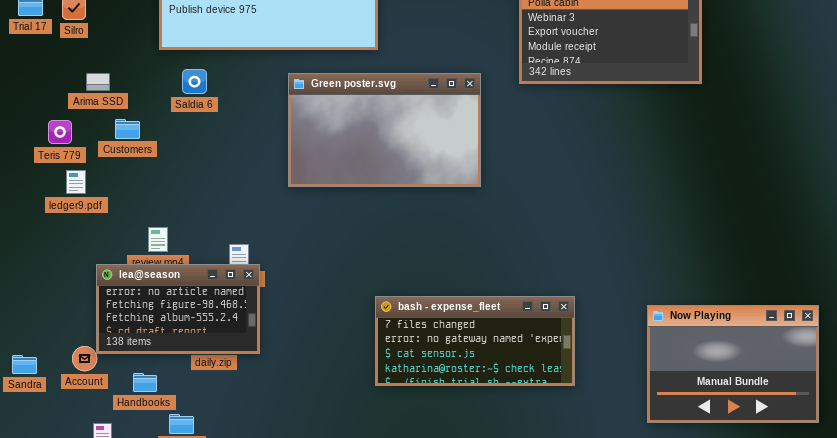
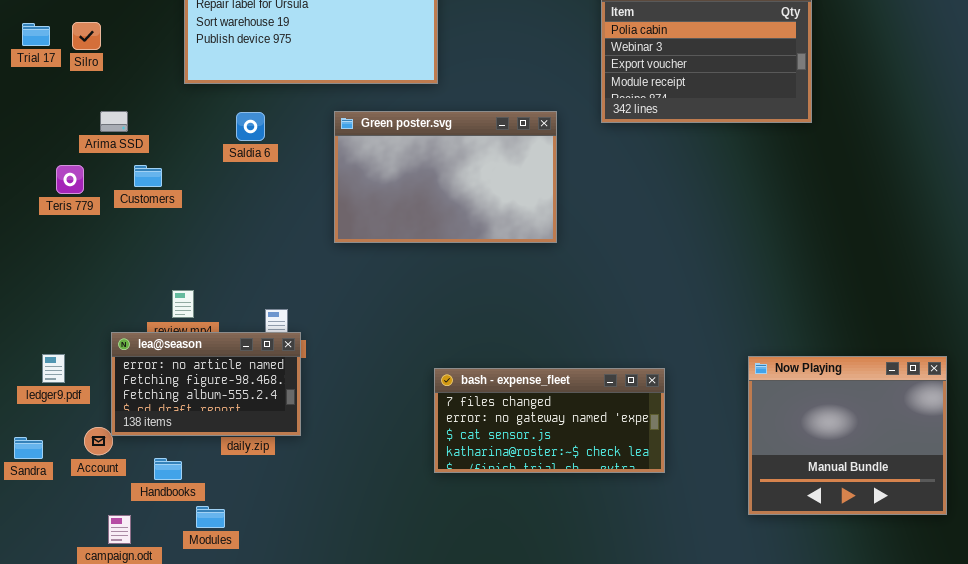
Saldia 6: [182,69,207,94] -> [236,112,265,141], moved
ledger9.pdf: [66,170,86,194] -> [42,354,65,383], moved
Now Playing: [647,305,819,423] -> [748,356,947,515], resized

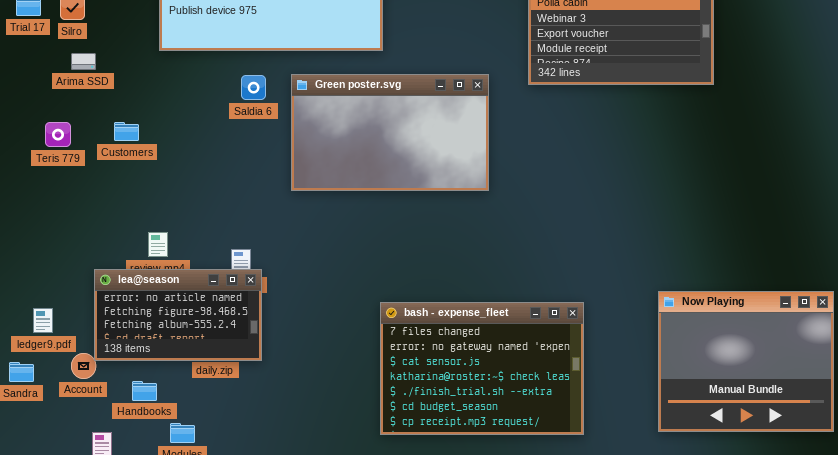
Arima SSD: [100,111,128,132] -> [71,53,96,70], moved
Saldia 6: [236,112,265,141] -> [241,75,266,100], moved
ledger9.pdf: [42,354,65,383] -> [33,308,53,333], moved
bash - expense_fleet: [434,368,665,473] -> [380,302,584,435], resized

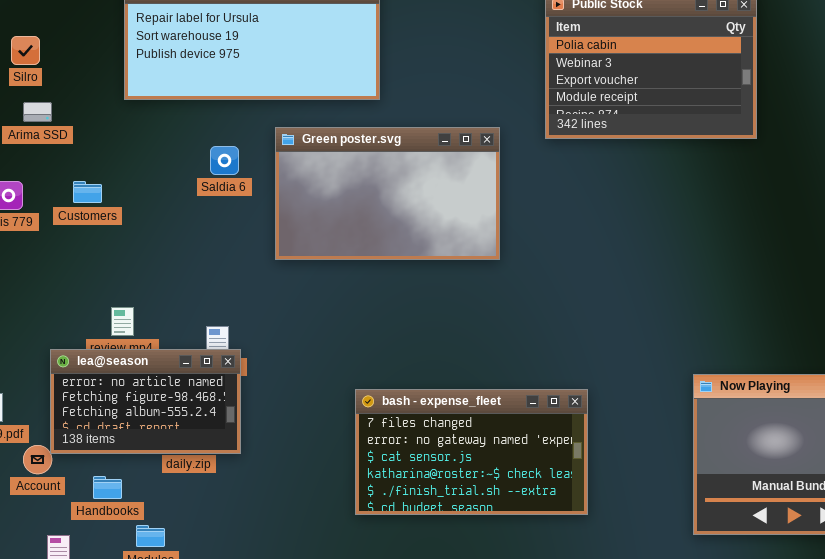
Saldia 6: [241,75,266,100] -> [210,146,239,175], moved
bash - expense_fleet: [380,302,584,435] -> [355,389,588,515], moved, resized

